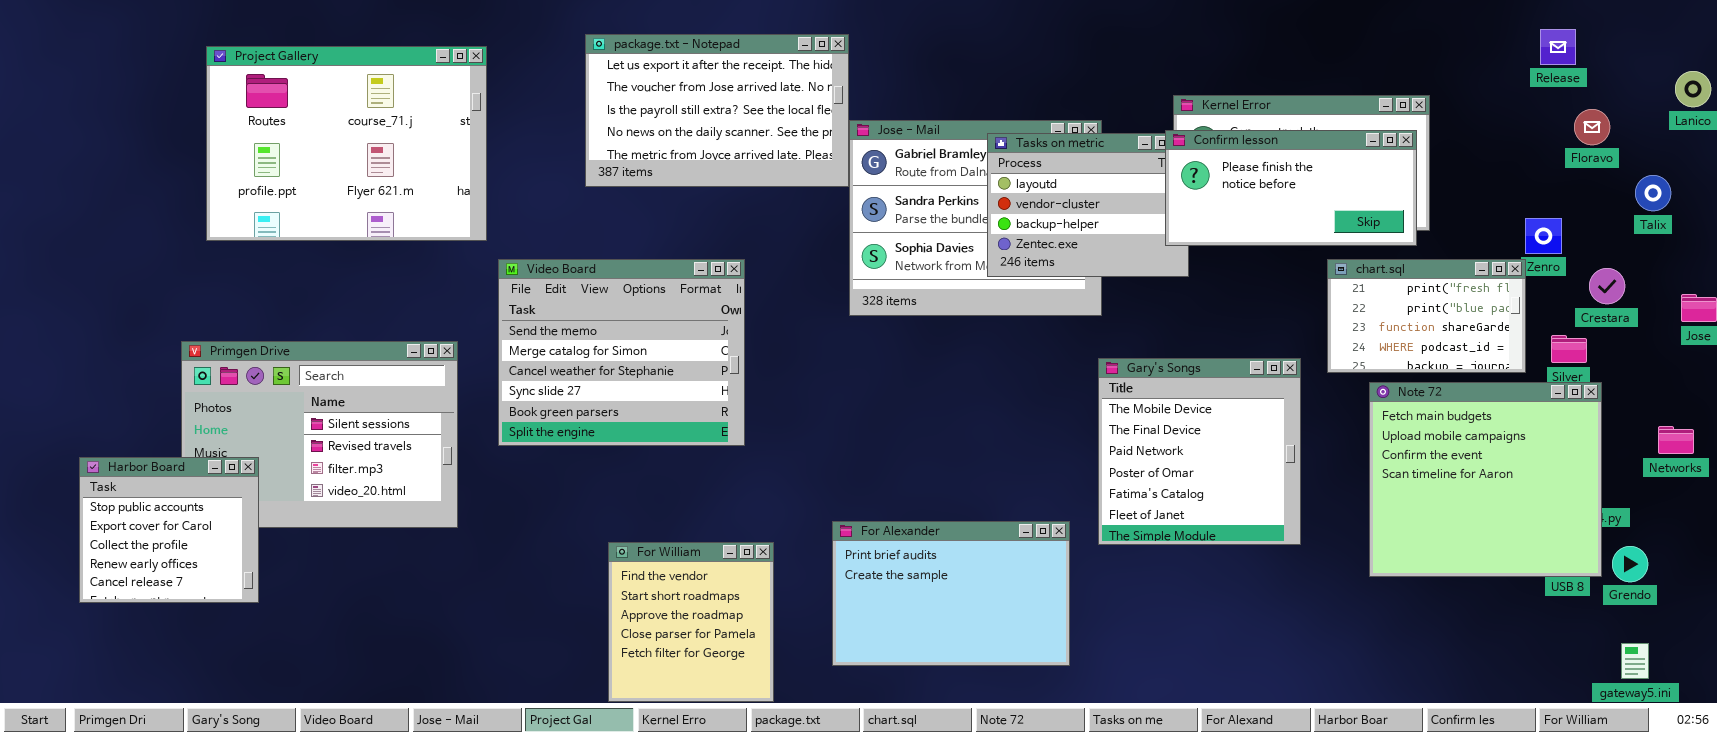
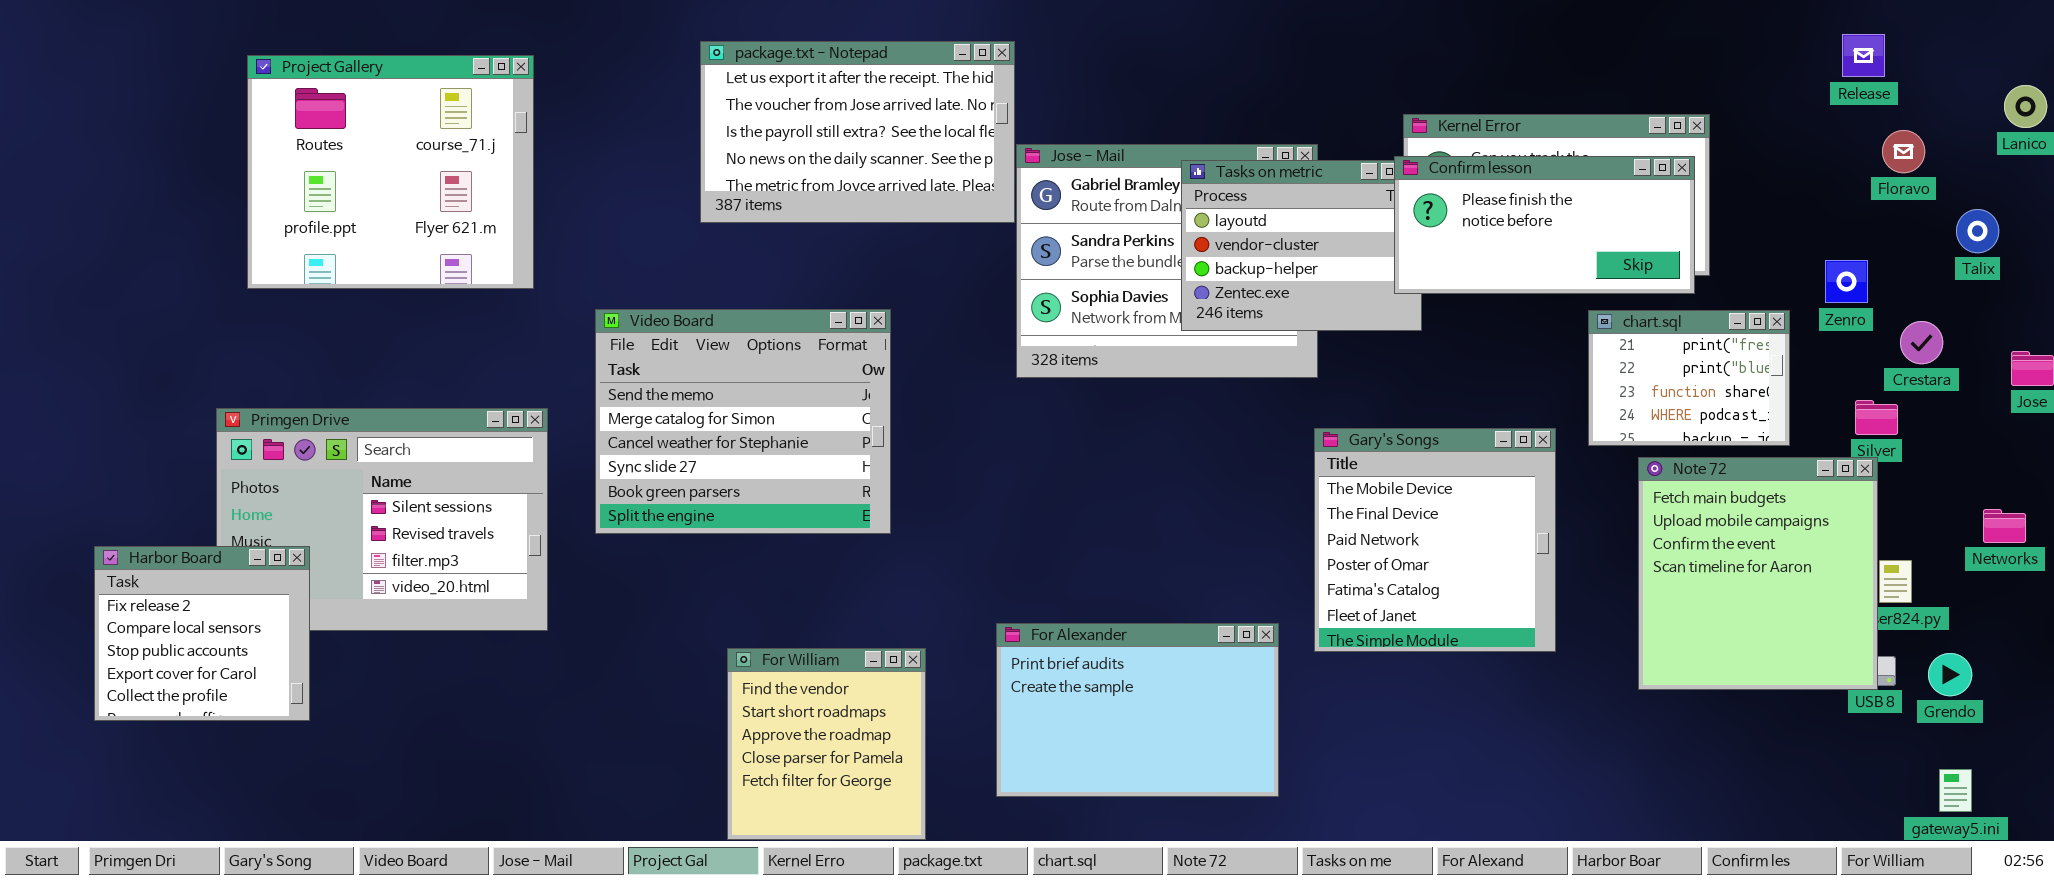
Project Gallery: [206,46,487,241] -> [247,55,534,289], resized
chart.sql: [1327,259,1526,373] -> [1588,310,1790,446], resized
Note 72: [1369,382,1602,577] -> [1638,457,1878,690], resized
Harbor Board: [79,457,259,603] -> [94,546,310,721], scrolled up 2 rows

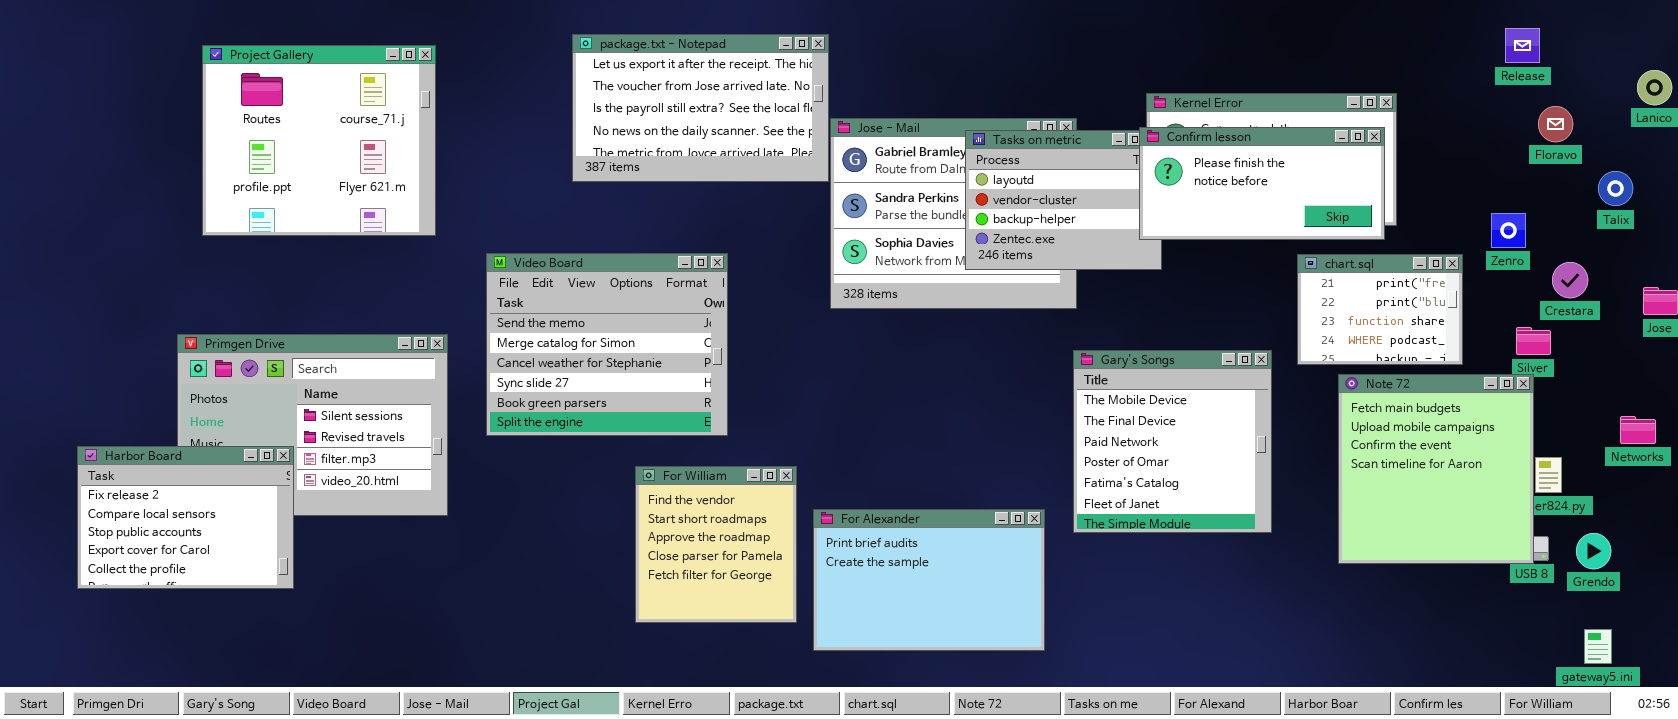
Harbor Board: [94,546,310,721] -> [77,446,294,589], resized
For William: [727,648,926,840] -> [635,466,797,623], moved

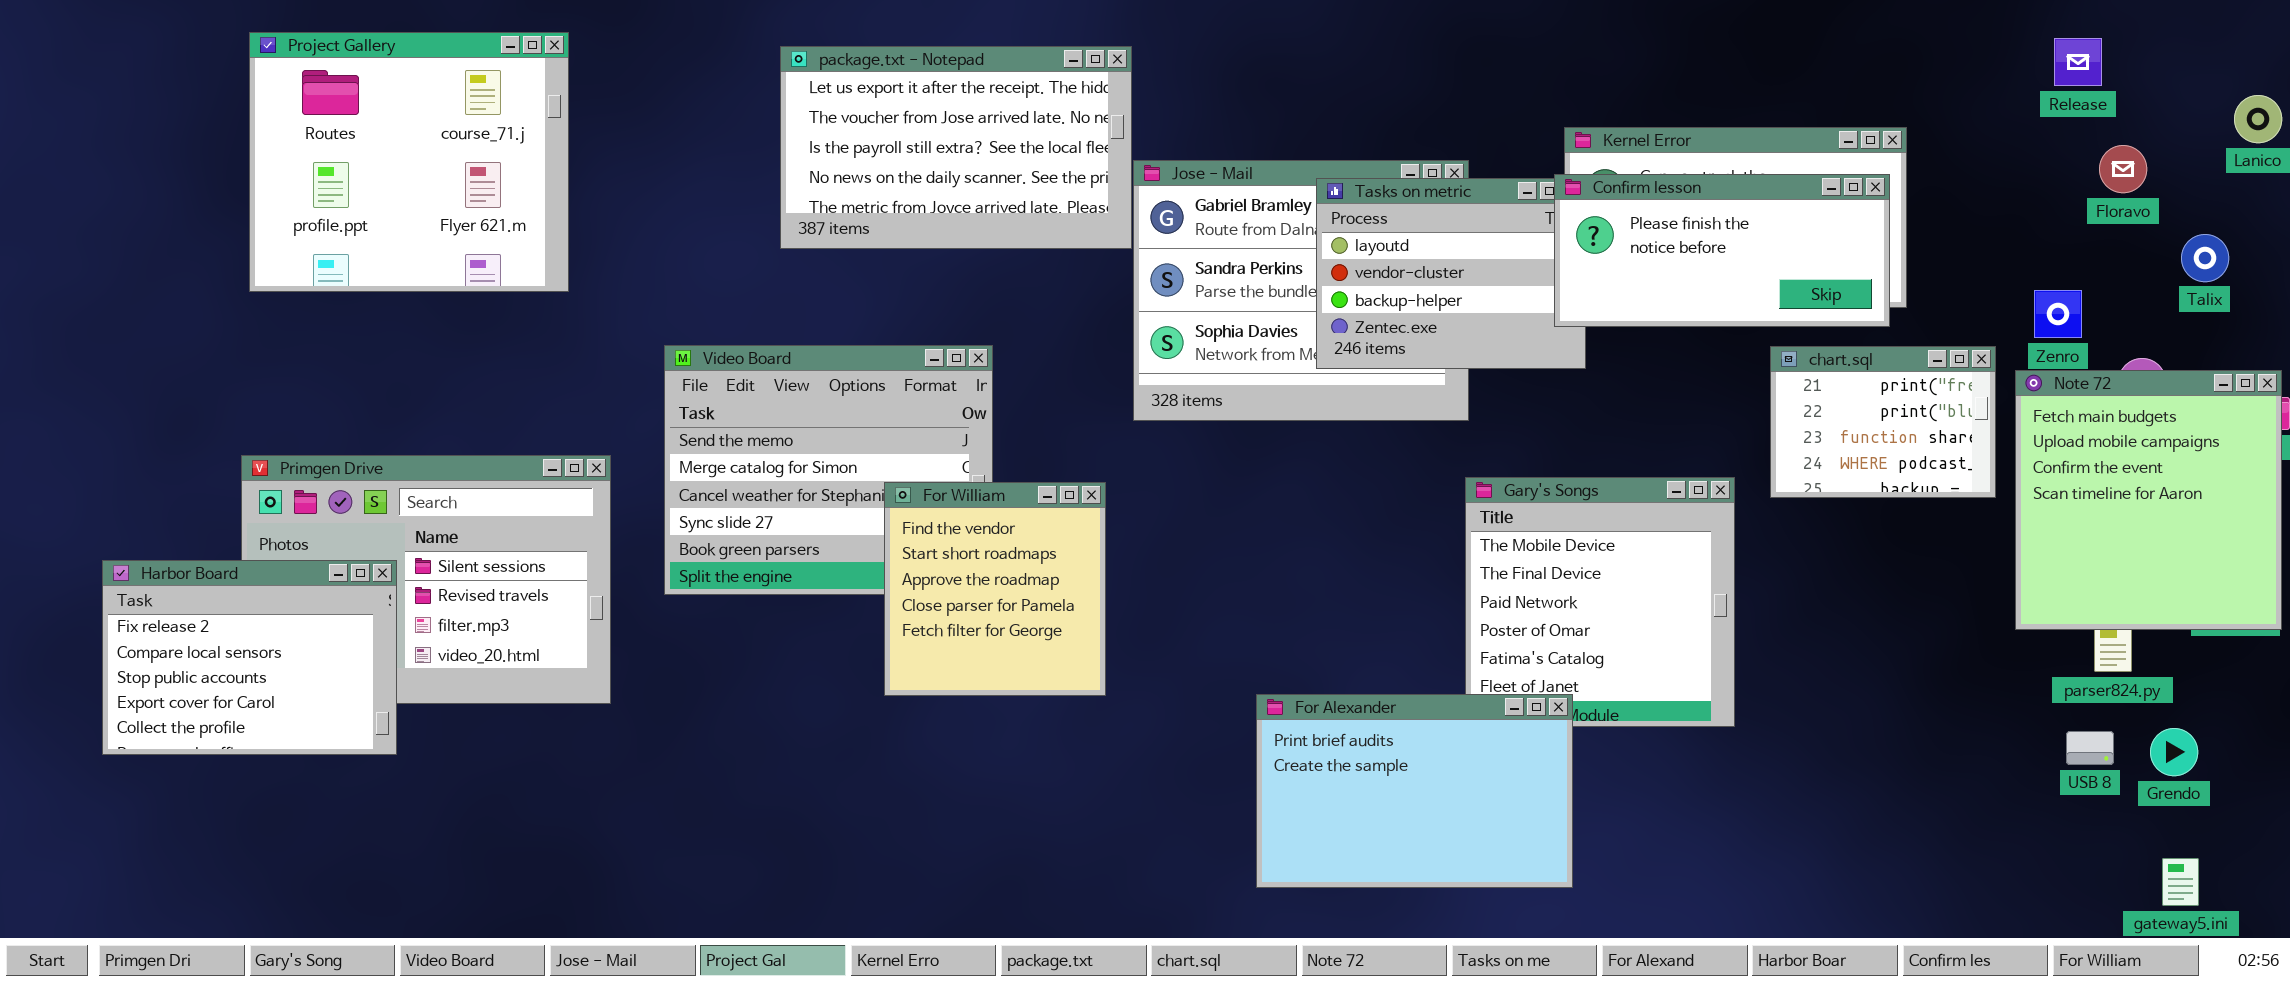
Project Gallery: [202,45,436,236] -> [249,32,569,292], moved
Note 72: [1338,374,1534,564] -> [2015,370,2282,630], moved
Harbor Board: [77,446,294,589] -> [102,560,397,755], moved
For William: [635,466,797,623] -> [884,482,1106,696], moved
For Alexander: [813,509,1045,651] -> [1256,694,1573,888], moved

